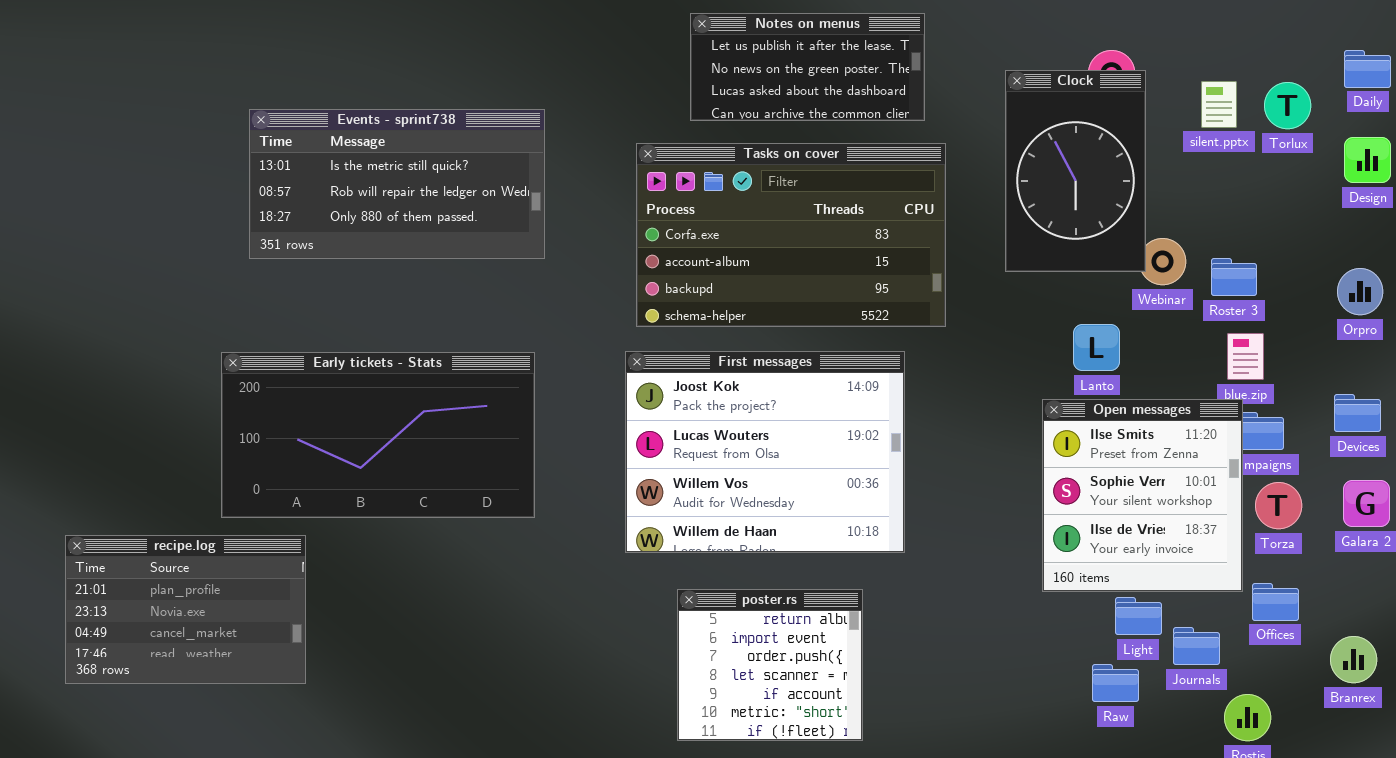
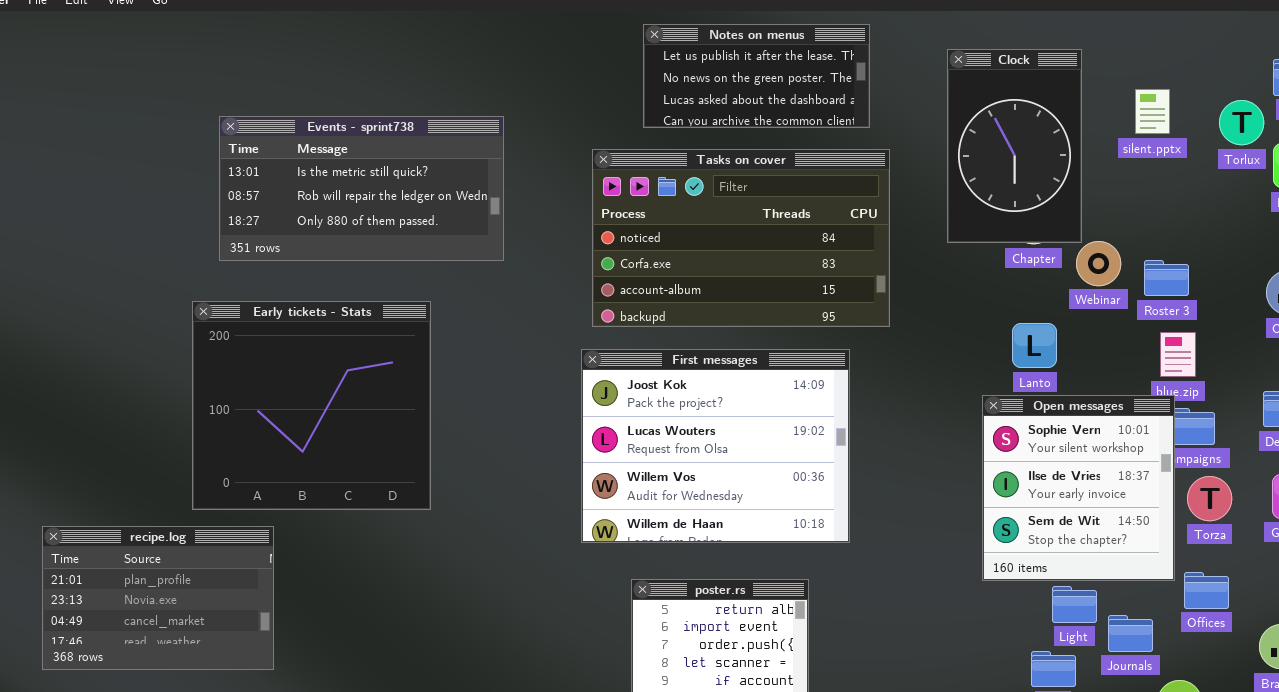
Clock: [1005,70,1146,272] -> [947,49,1082,243], moved
Torlux: [1264,82,1311,129] -> [1219,100,1264,145], moved
Tasks on cover: [636,143,946,327] -> [592,149,890,327], scrolled up 1 row
Early tickets - Stats: [221,352,535,518] -> [192,301,431,510], resized
Open messages: [1042,399,1243,592] -> [982,395,1175,581], scrolled down 1 row

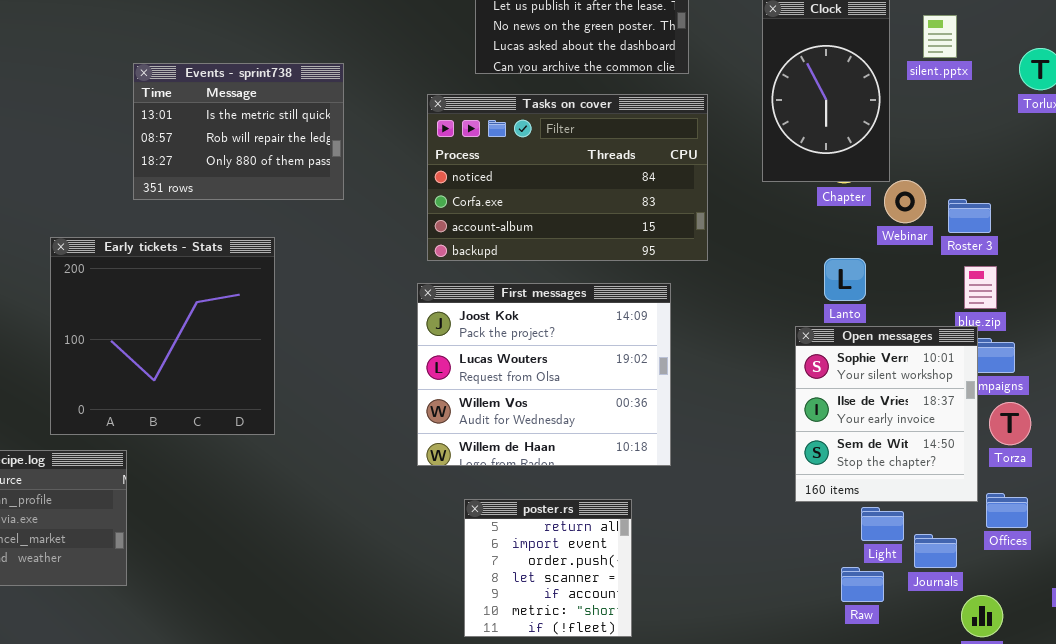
silent.pptx: [1135,89,1170,134] -> [923,15,957,58], moved
Events - sprint738: [219,116,504,261] -> [133,63,344,200], resized

